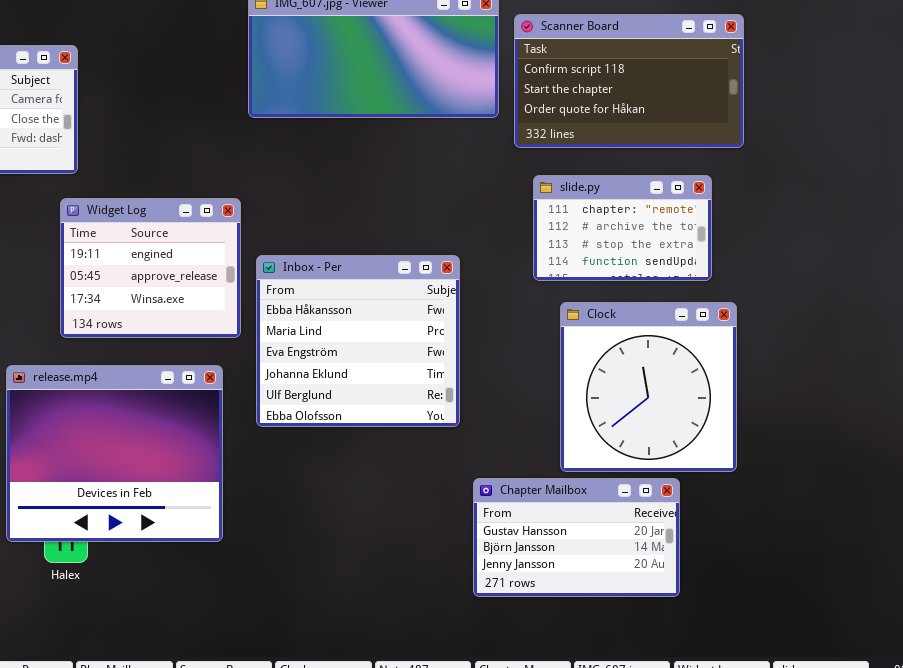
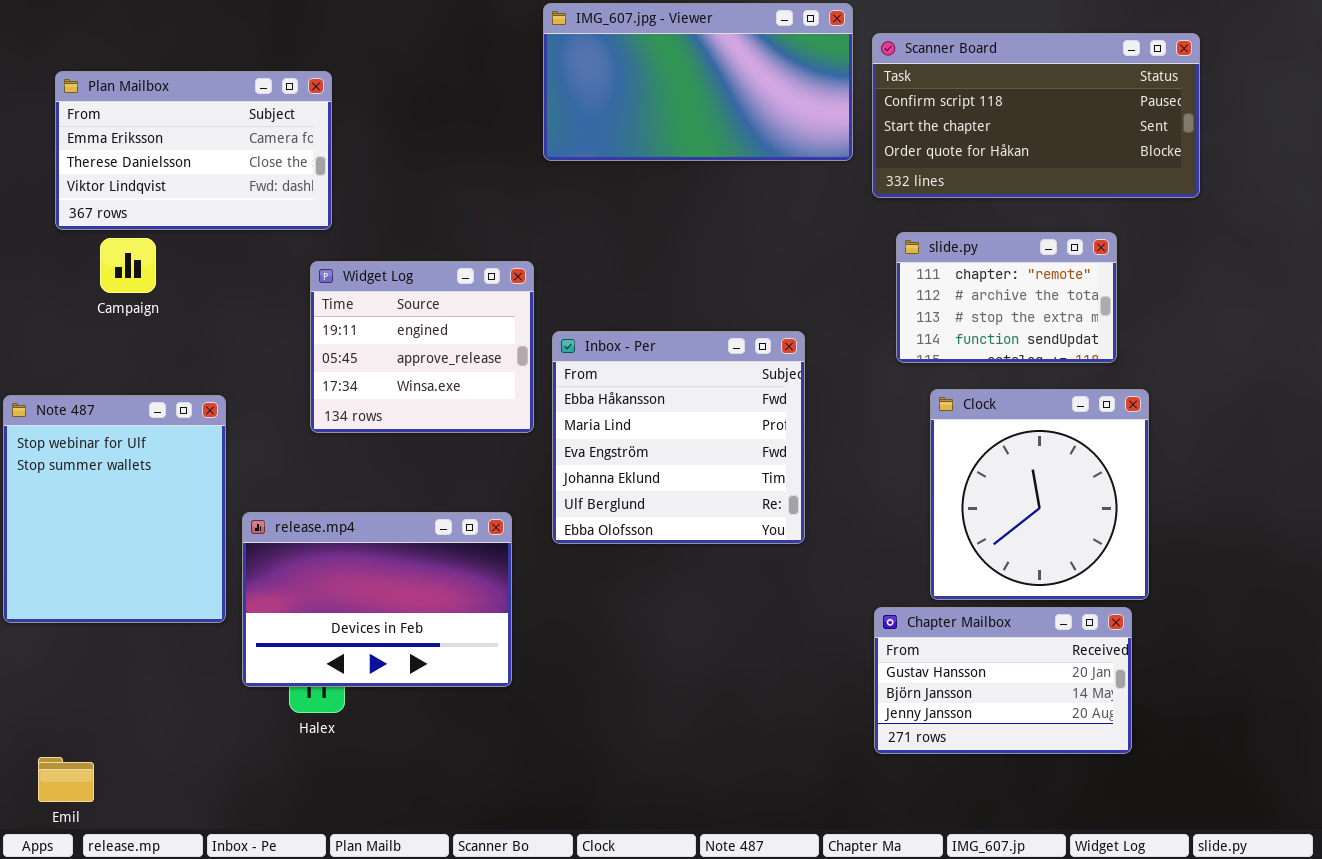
Scanner Board: [514,14,744,148] -> [872,33,1200,198], resized
release.mp4: [6,365,223,542] -> [242,512,512,687], resized
Chapter Mailbox: [473,478,680,597] -> [874,607,1132,754], moved

